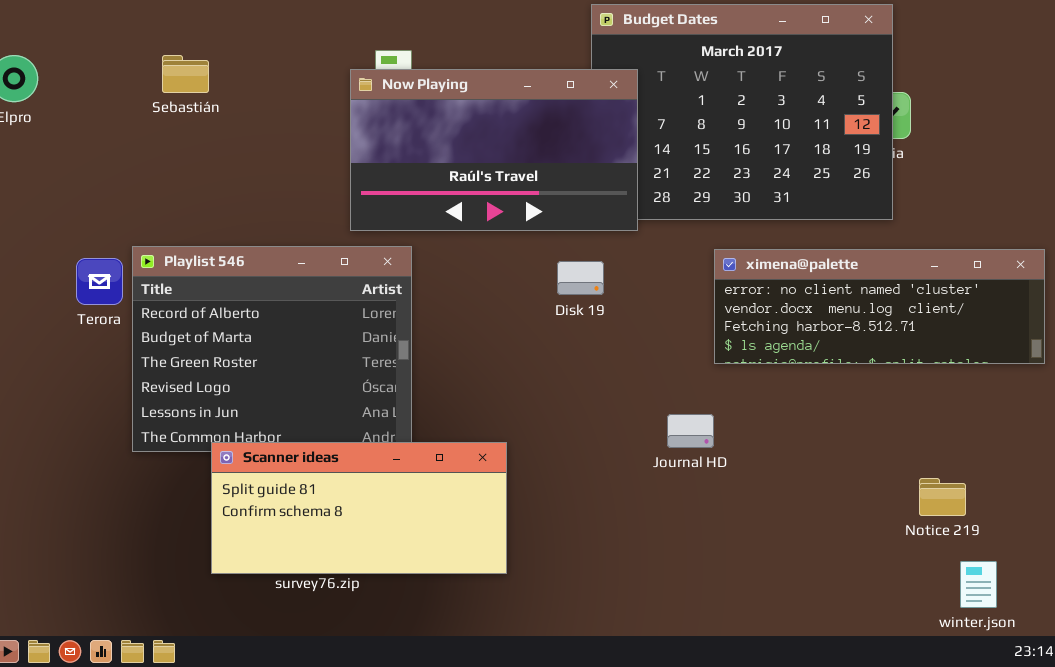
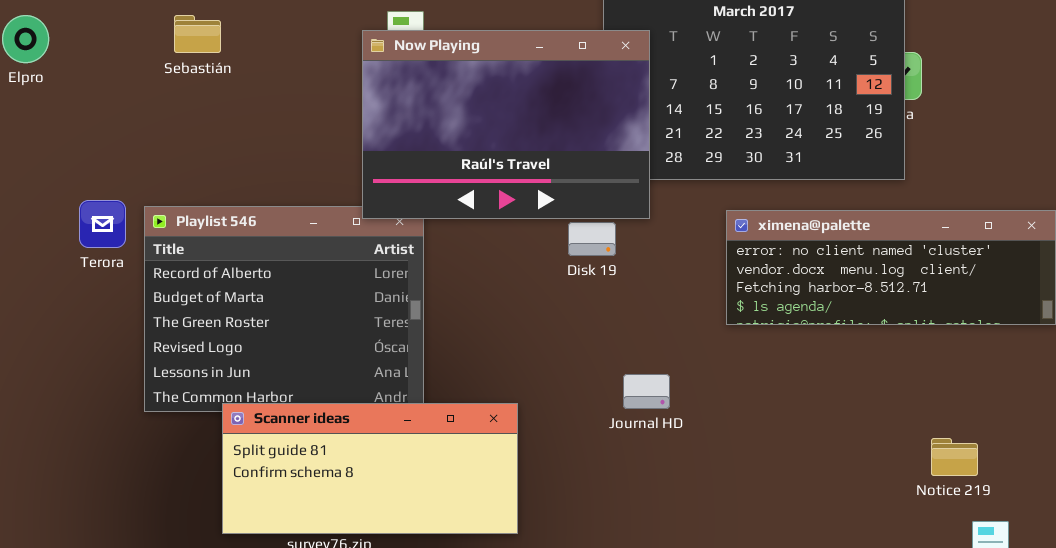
Now Playing: [350,69,638,231] -> [362,30,650,219], resized
Terora: [76,258,123,305] -> [79,200,126,248], moved
Journal HD: [667,414,714,448] -> [623,374,670,409], moved

